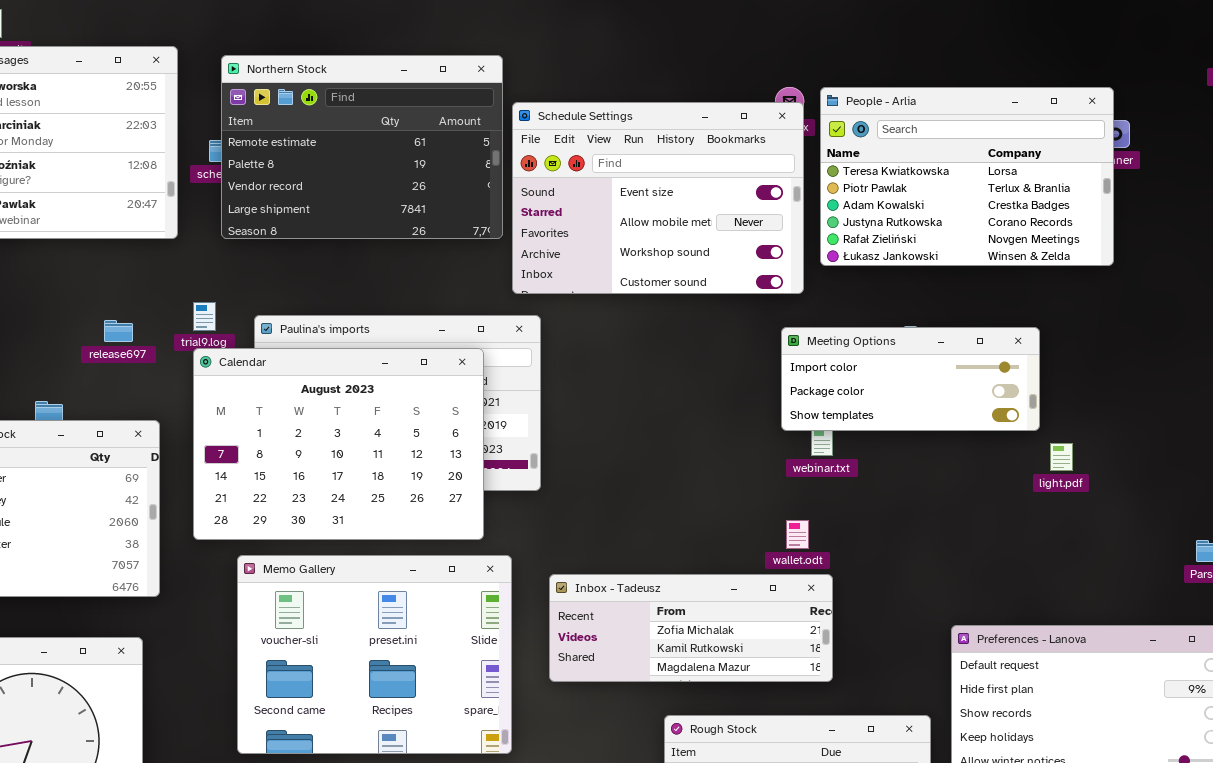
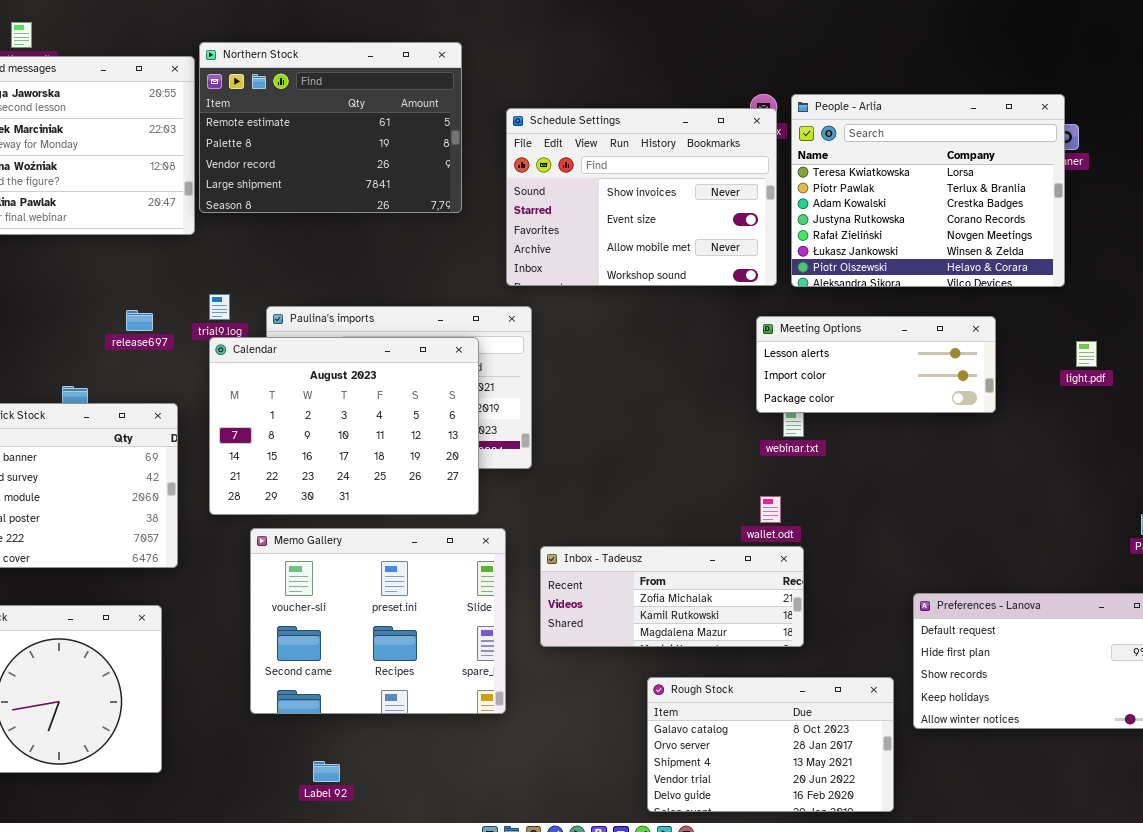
Northern Stock: [221,55,503,239] -> [199,42,462,213], moved
People - Arlia: [820,87,1114,266] -> [791,94,1065,287], resized
Schedule Settings: [512,102,804,294] -> [506,108,777,286], scrolled up 1 row
Meeting Options: [781,327,1040,431] -> [756,316,996,413], scrolled up 1 row
light.pdf: [1050,443,1073,471] -> [1076,341,1097,367], moved

